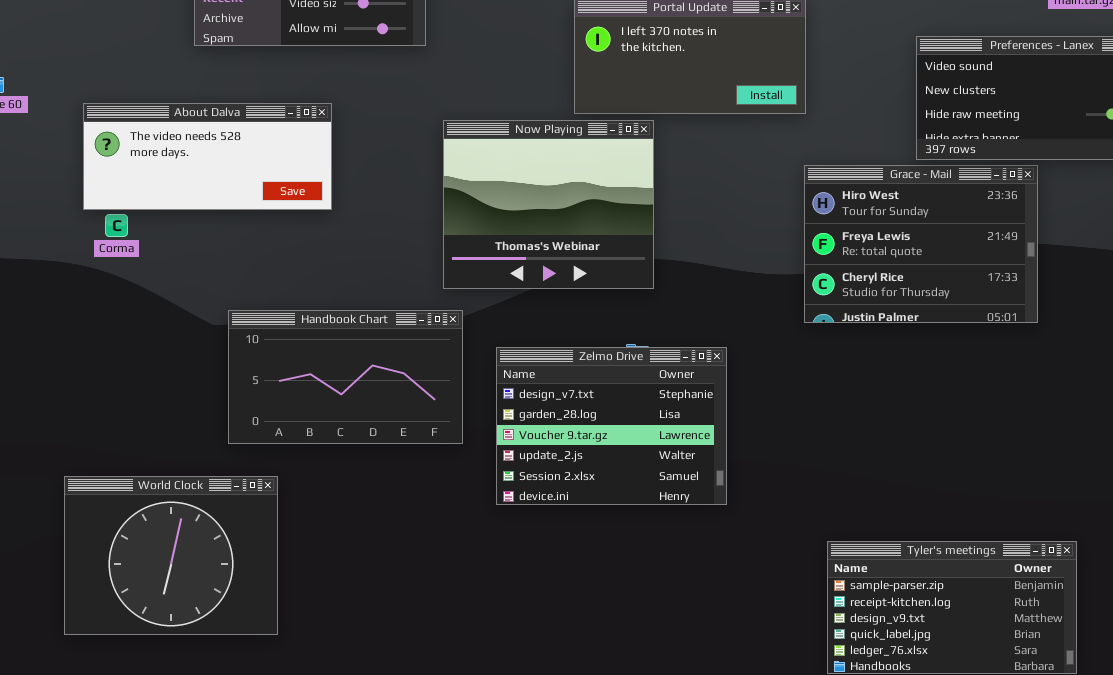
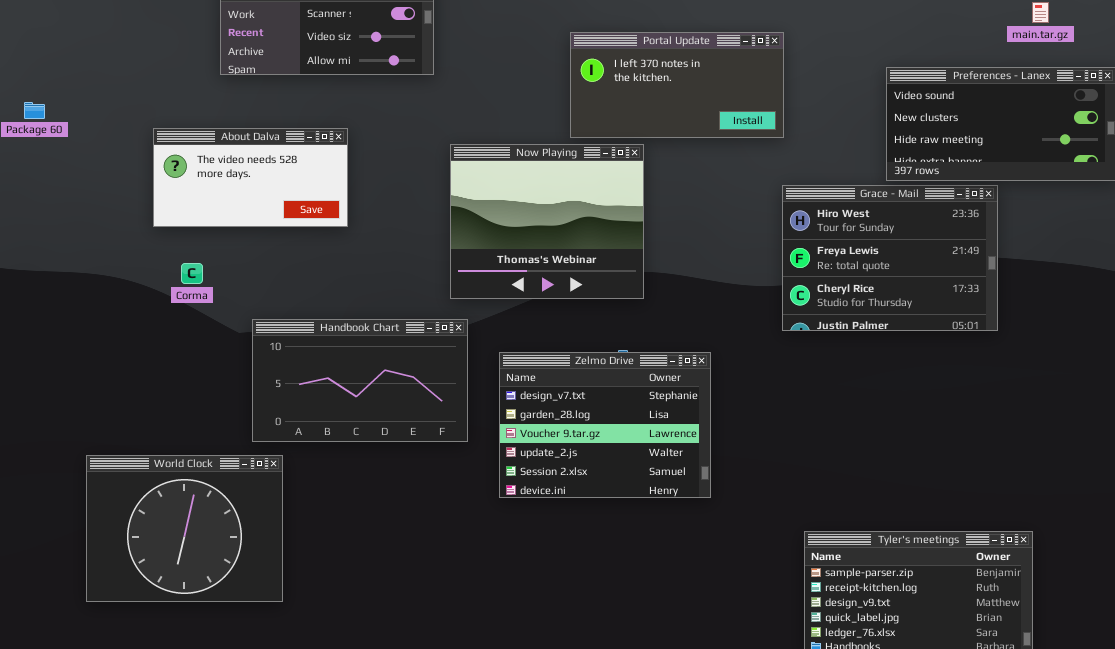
About Dalva: [83,103,332,210] -> [153,128,348,227], resized
Corma: [105,214,128,237] -> [181,263,203,284], moved
World Clock: [64,476,278,635] -> [86,455,283,602], moved

